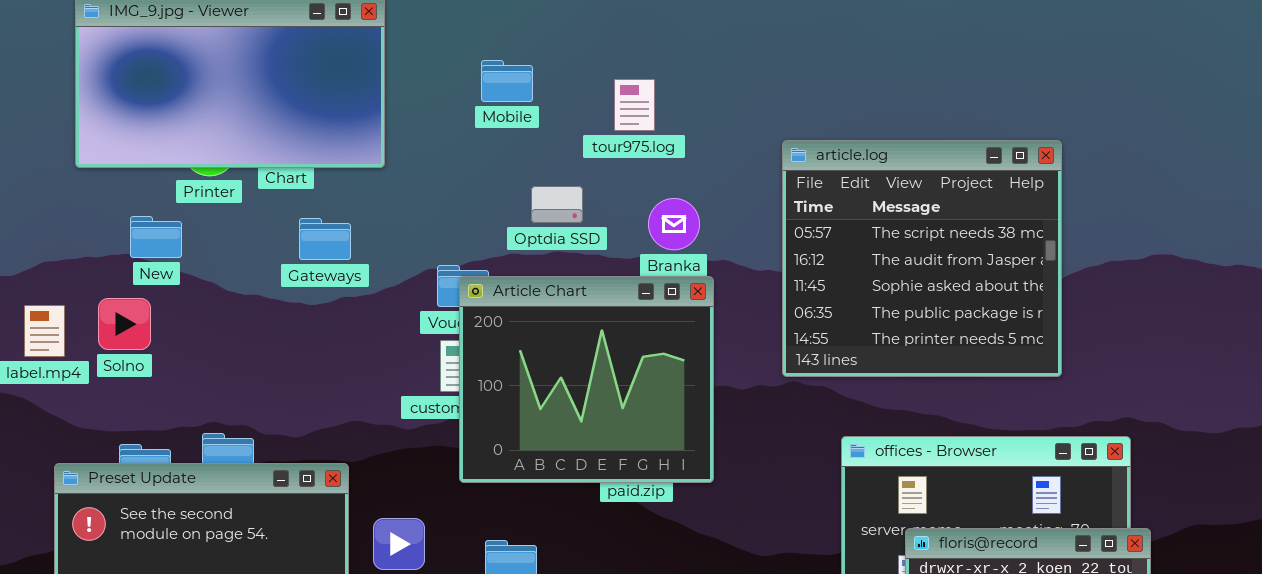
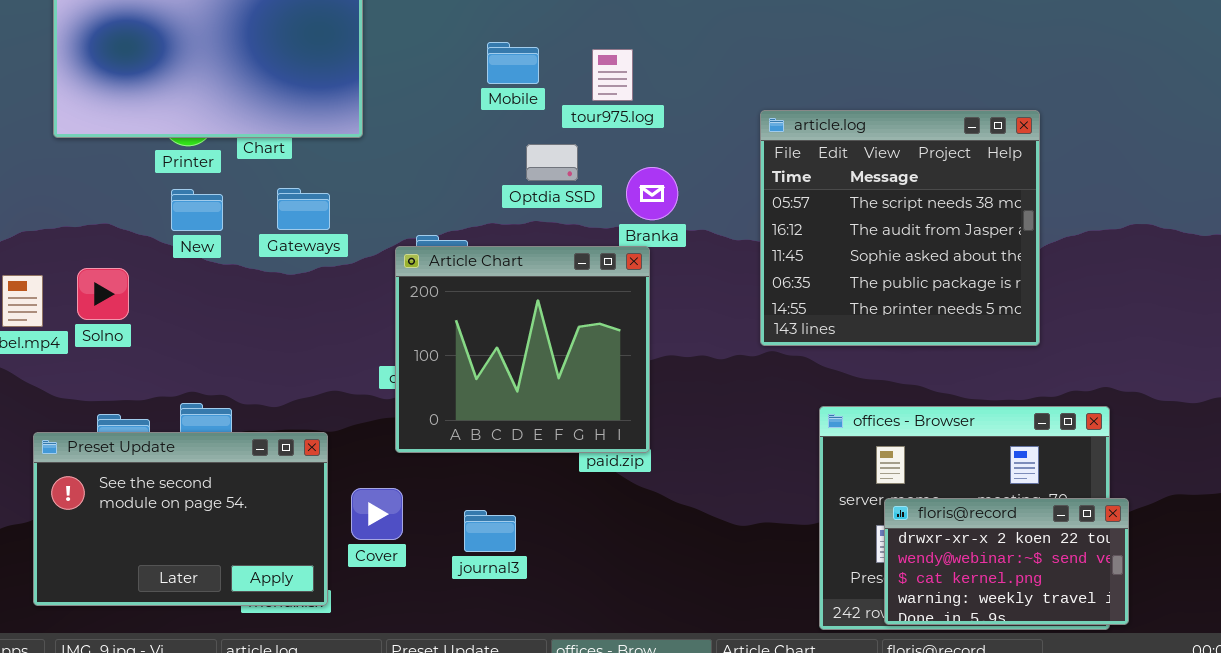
Mobile: [481,60,533,102] -> [487,42,539,84], moved
Optdia SSD: [531,186,583,223] -> [526,144,578,181], moved
New: [130,216,182,258] -> [171,189,223,231], moved
Article Chart: [459,276,714,483] -> [395,246,650,453], moved

